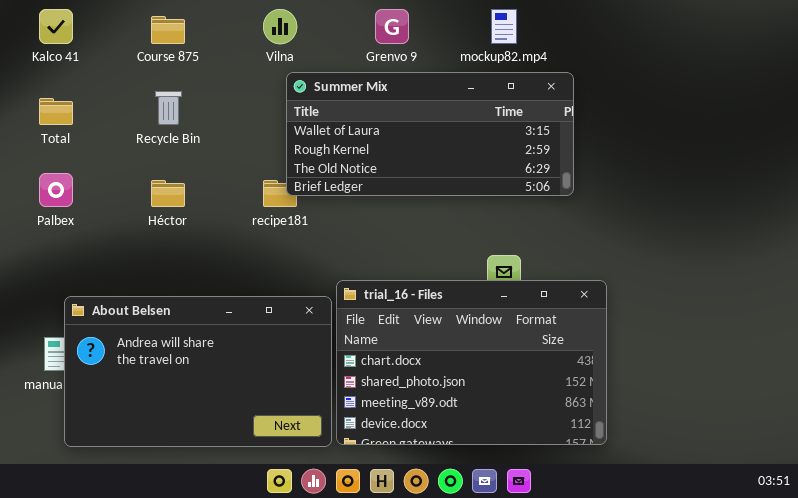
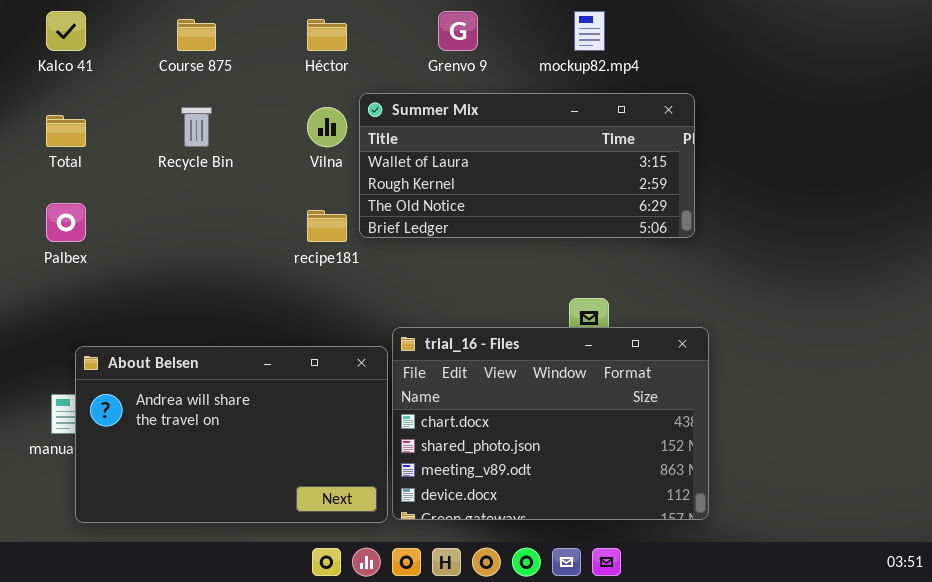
Vilna: [263,9,297,44] -> [307,107,347,147], moved
Summer Mix: [286,72,574,196] -> [359,93,695,238], moved
Héctor: [151,180,185,207] -> [307,19,347,51], moved

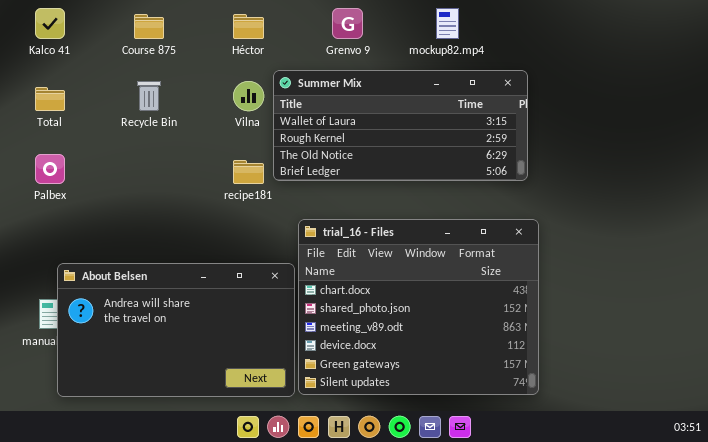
trial_16 - Files: [392,327,709,520] -> [298,219,539,395], resized

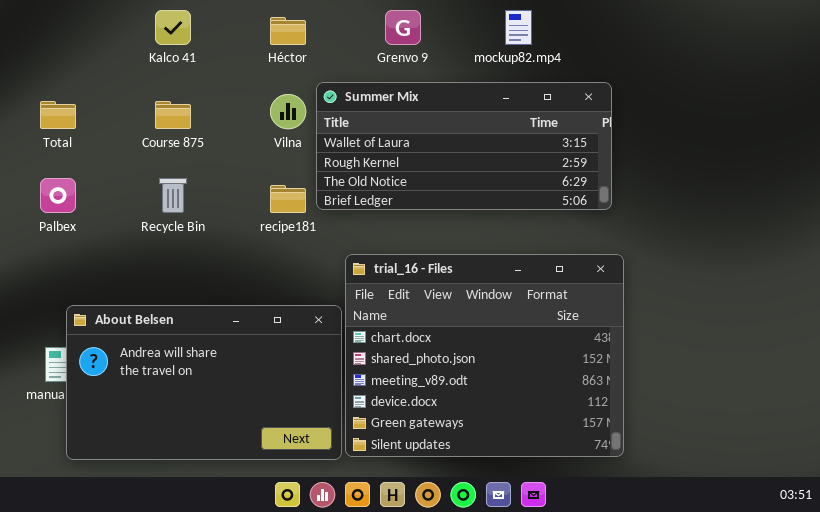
Kalco 41: [35,8,65,39] -> [155,10,191,45], moved
Course 875: [134,14,164,39] -> [155,101,191,129], moved
Recycle Bin: [137,81,161,111] -> [159,178,187,213], moved

